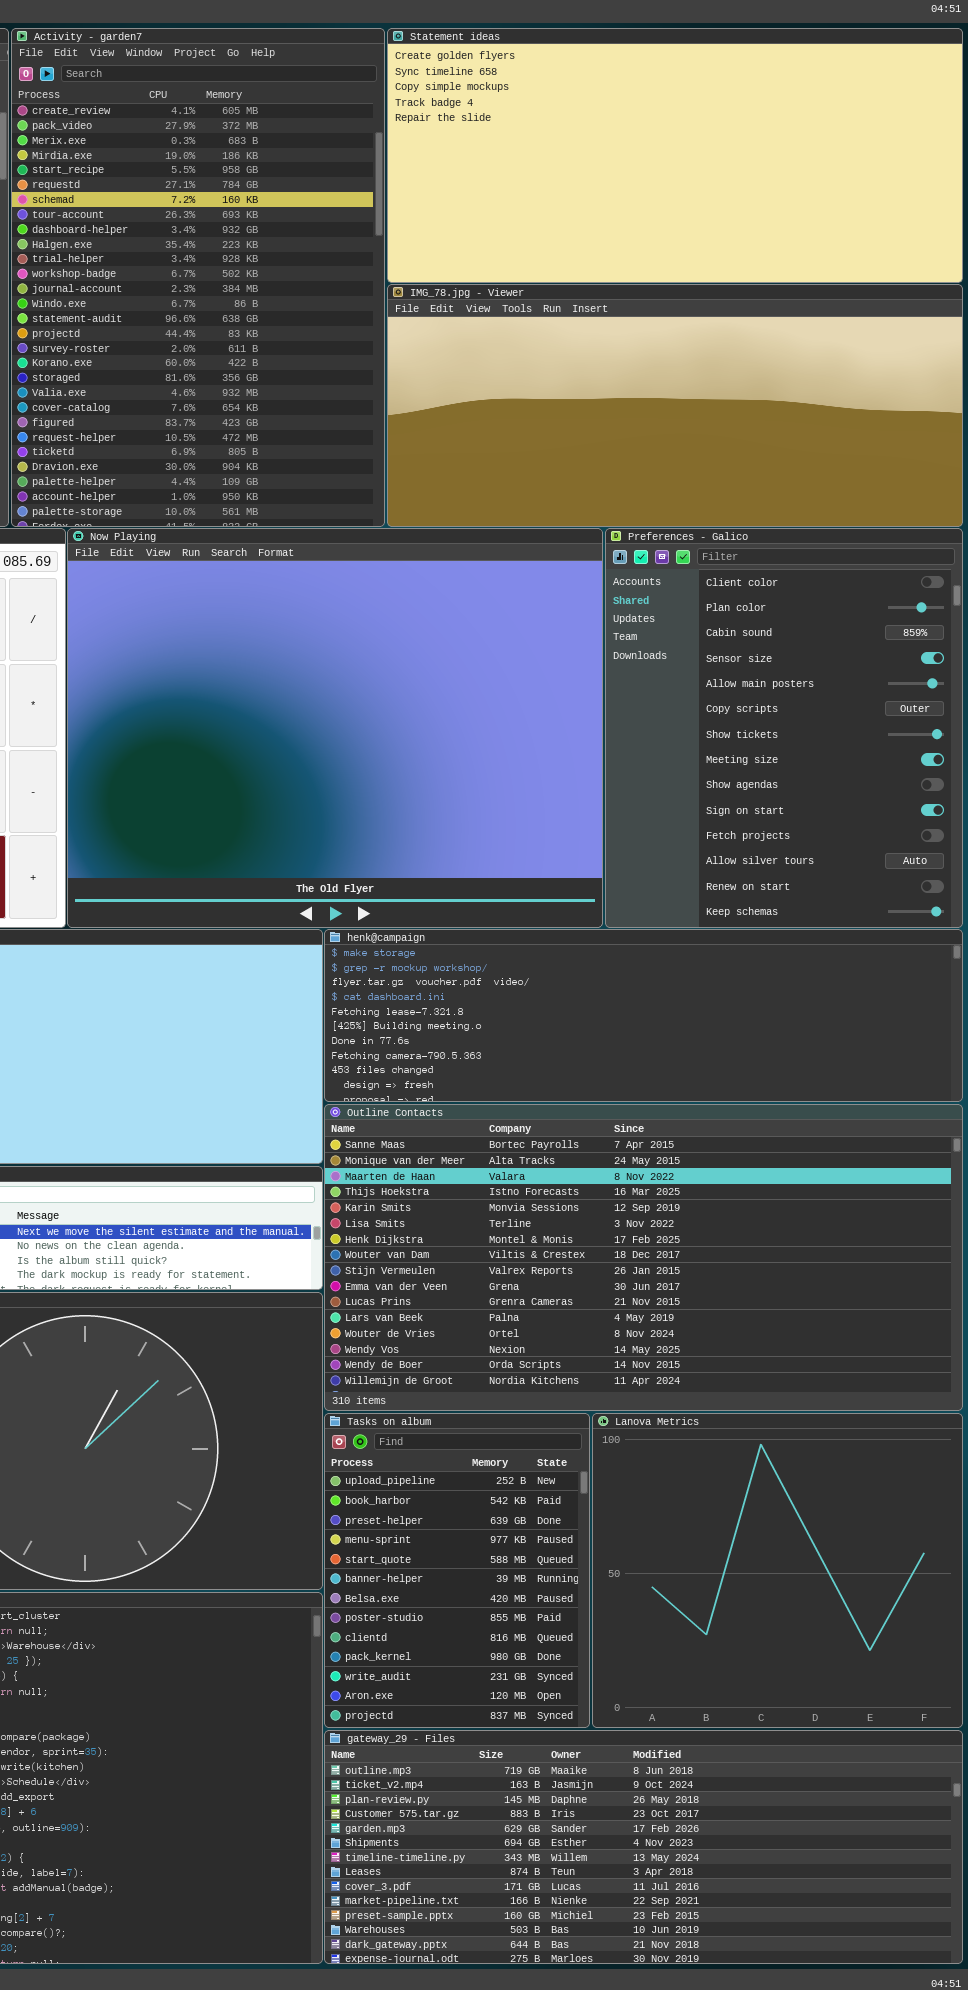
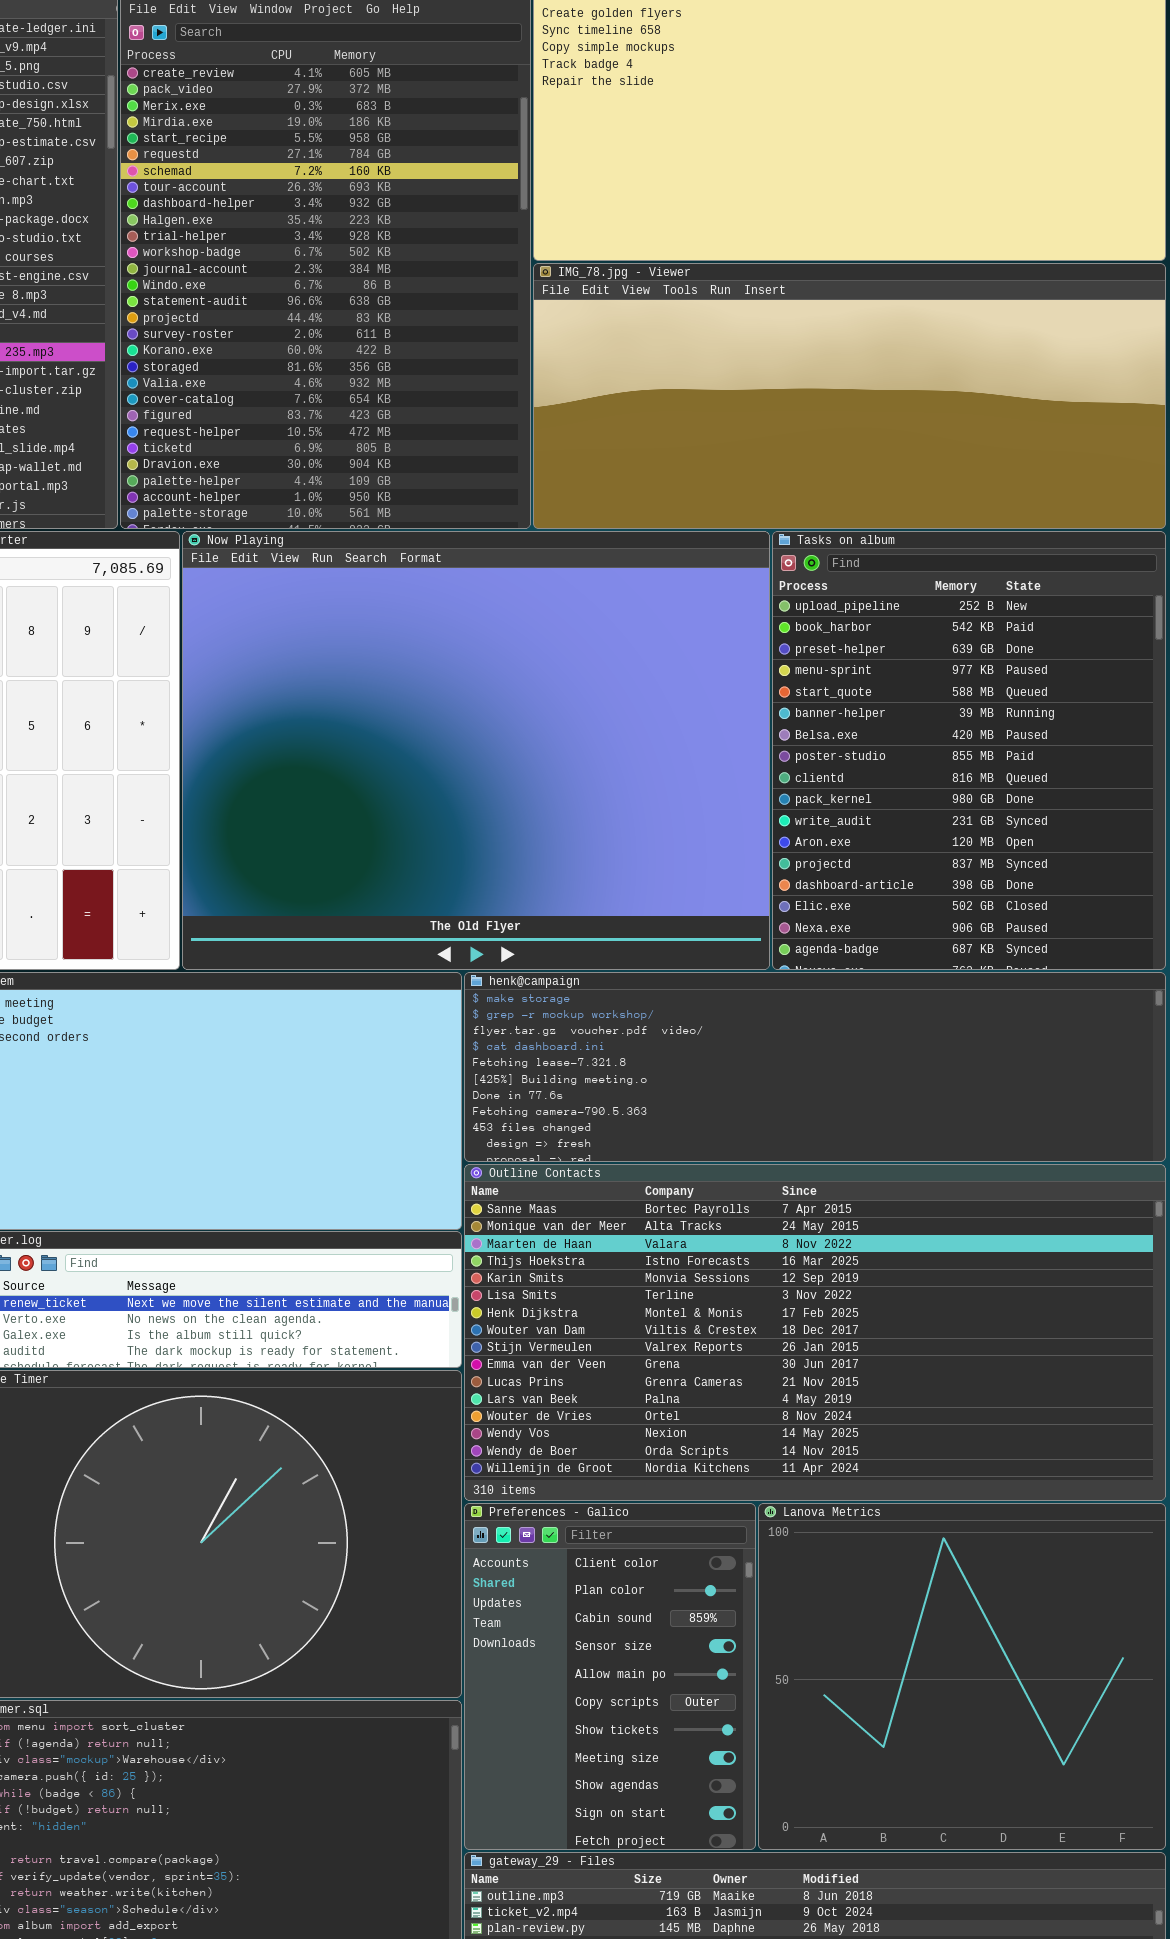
Preferences - Galico: [605,528,963,928] -> [464,1503,756,1850], moved, resized
Tasks on album: [324,1413,590,1728] -> [772,531,1166,970], moved, resized

